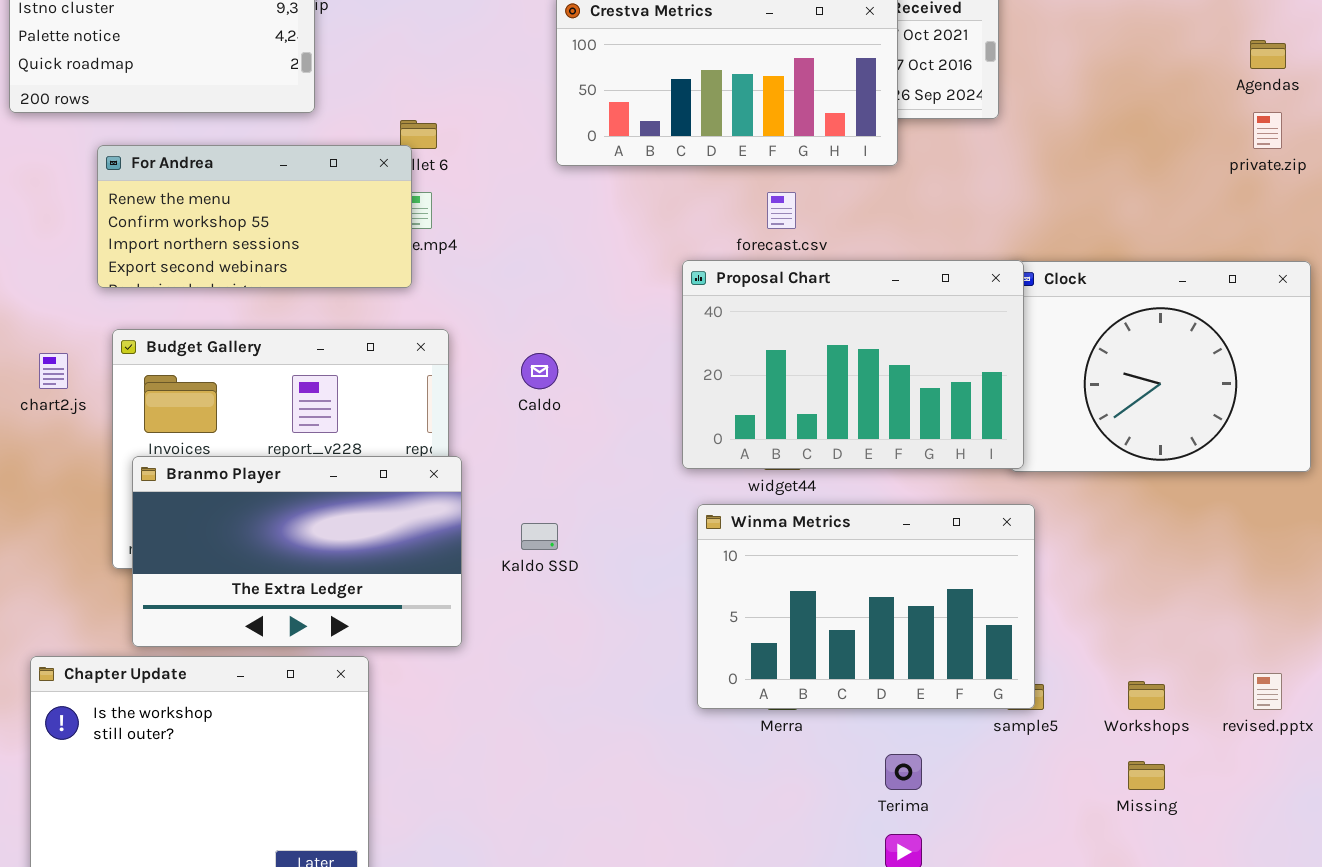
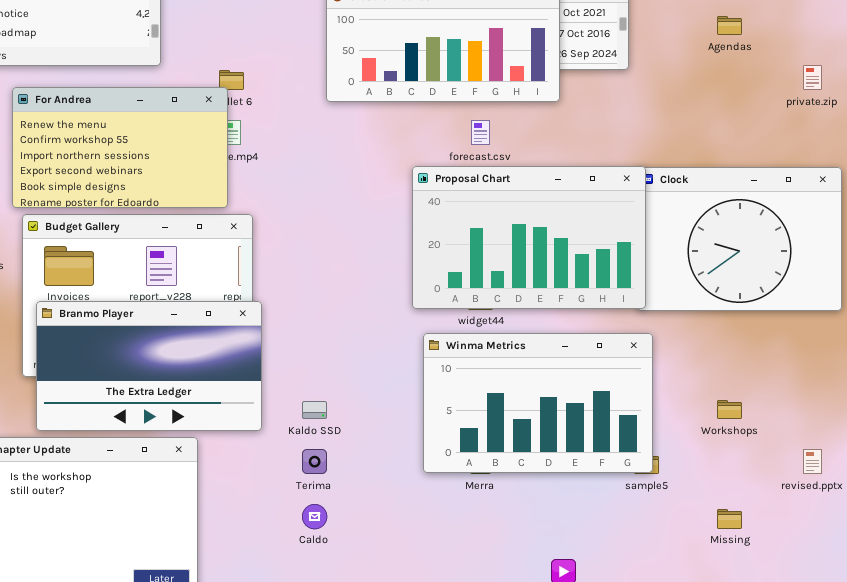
Agendas: [1250,40,1286,69] -> [717,16,742,35], moved
For Andrea: [97,145,412,288] -> [12,87,228,208], resized
Caldo: [521,353,558,389] -> [302,504,327,529], moved
Kaldo SSD: [521,523,558,550] -> [302,401,327,419], moved
Workshops: [1128,681,1165,710] -> [717,400,742,419], moved
Terima: [885,754,922,790] -> [302,449,327,474], moved

